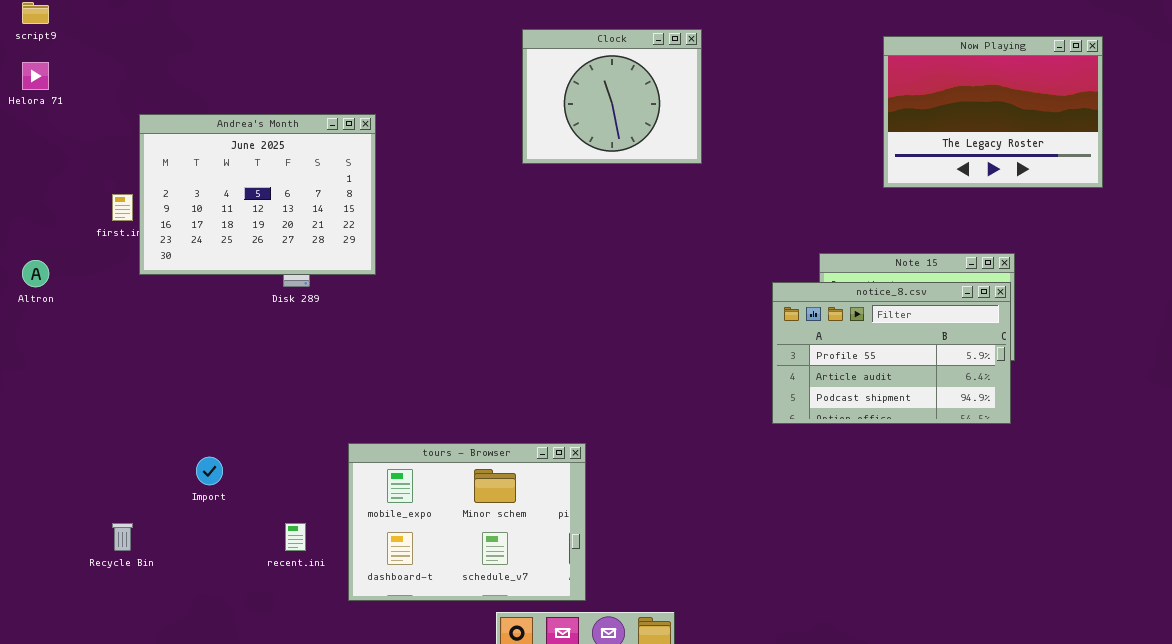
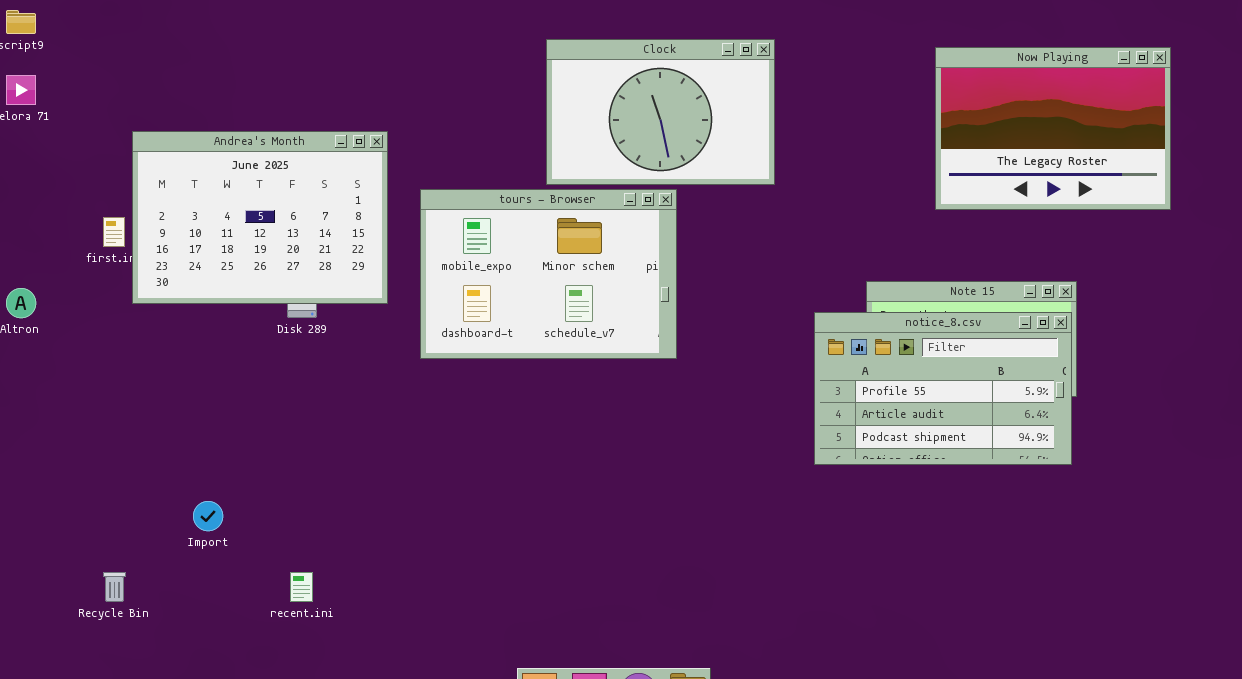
Clock: [522,29,702,164] -> [546,39,775,185], resized
tours - Browser: [348,443,586,601] -> [420,189,677,359], moved

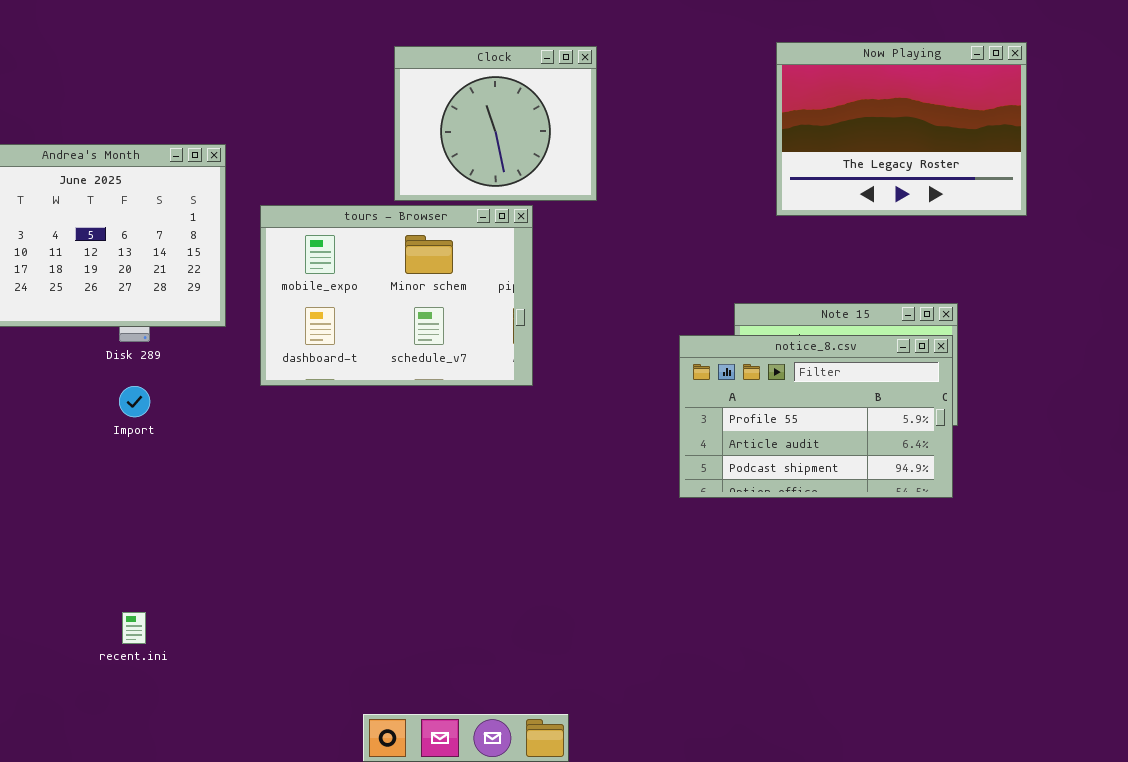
Clock: [546,39,775,185] -> [394,46,597,201], resized
Now Playing: [935,47,1171,210] -> [776,42,1027,216], moved
Import: [193,501,223,531] -> [119,386,150,417], moved

